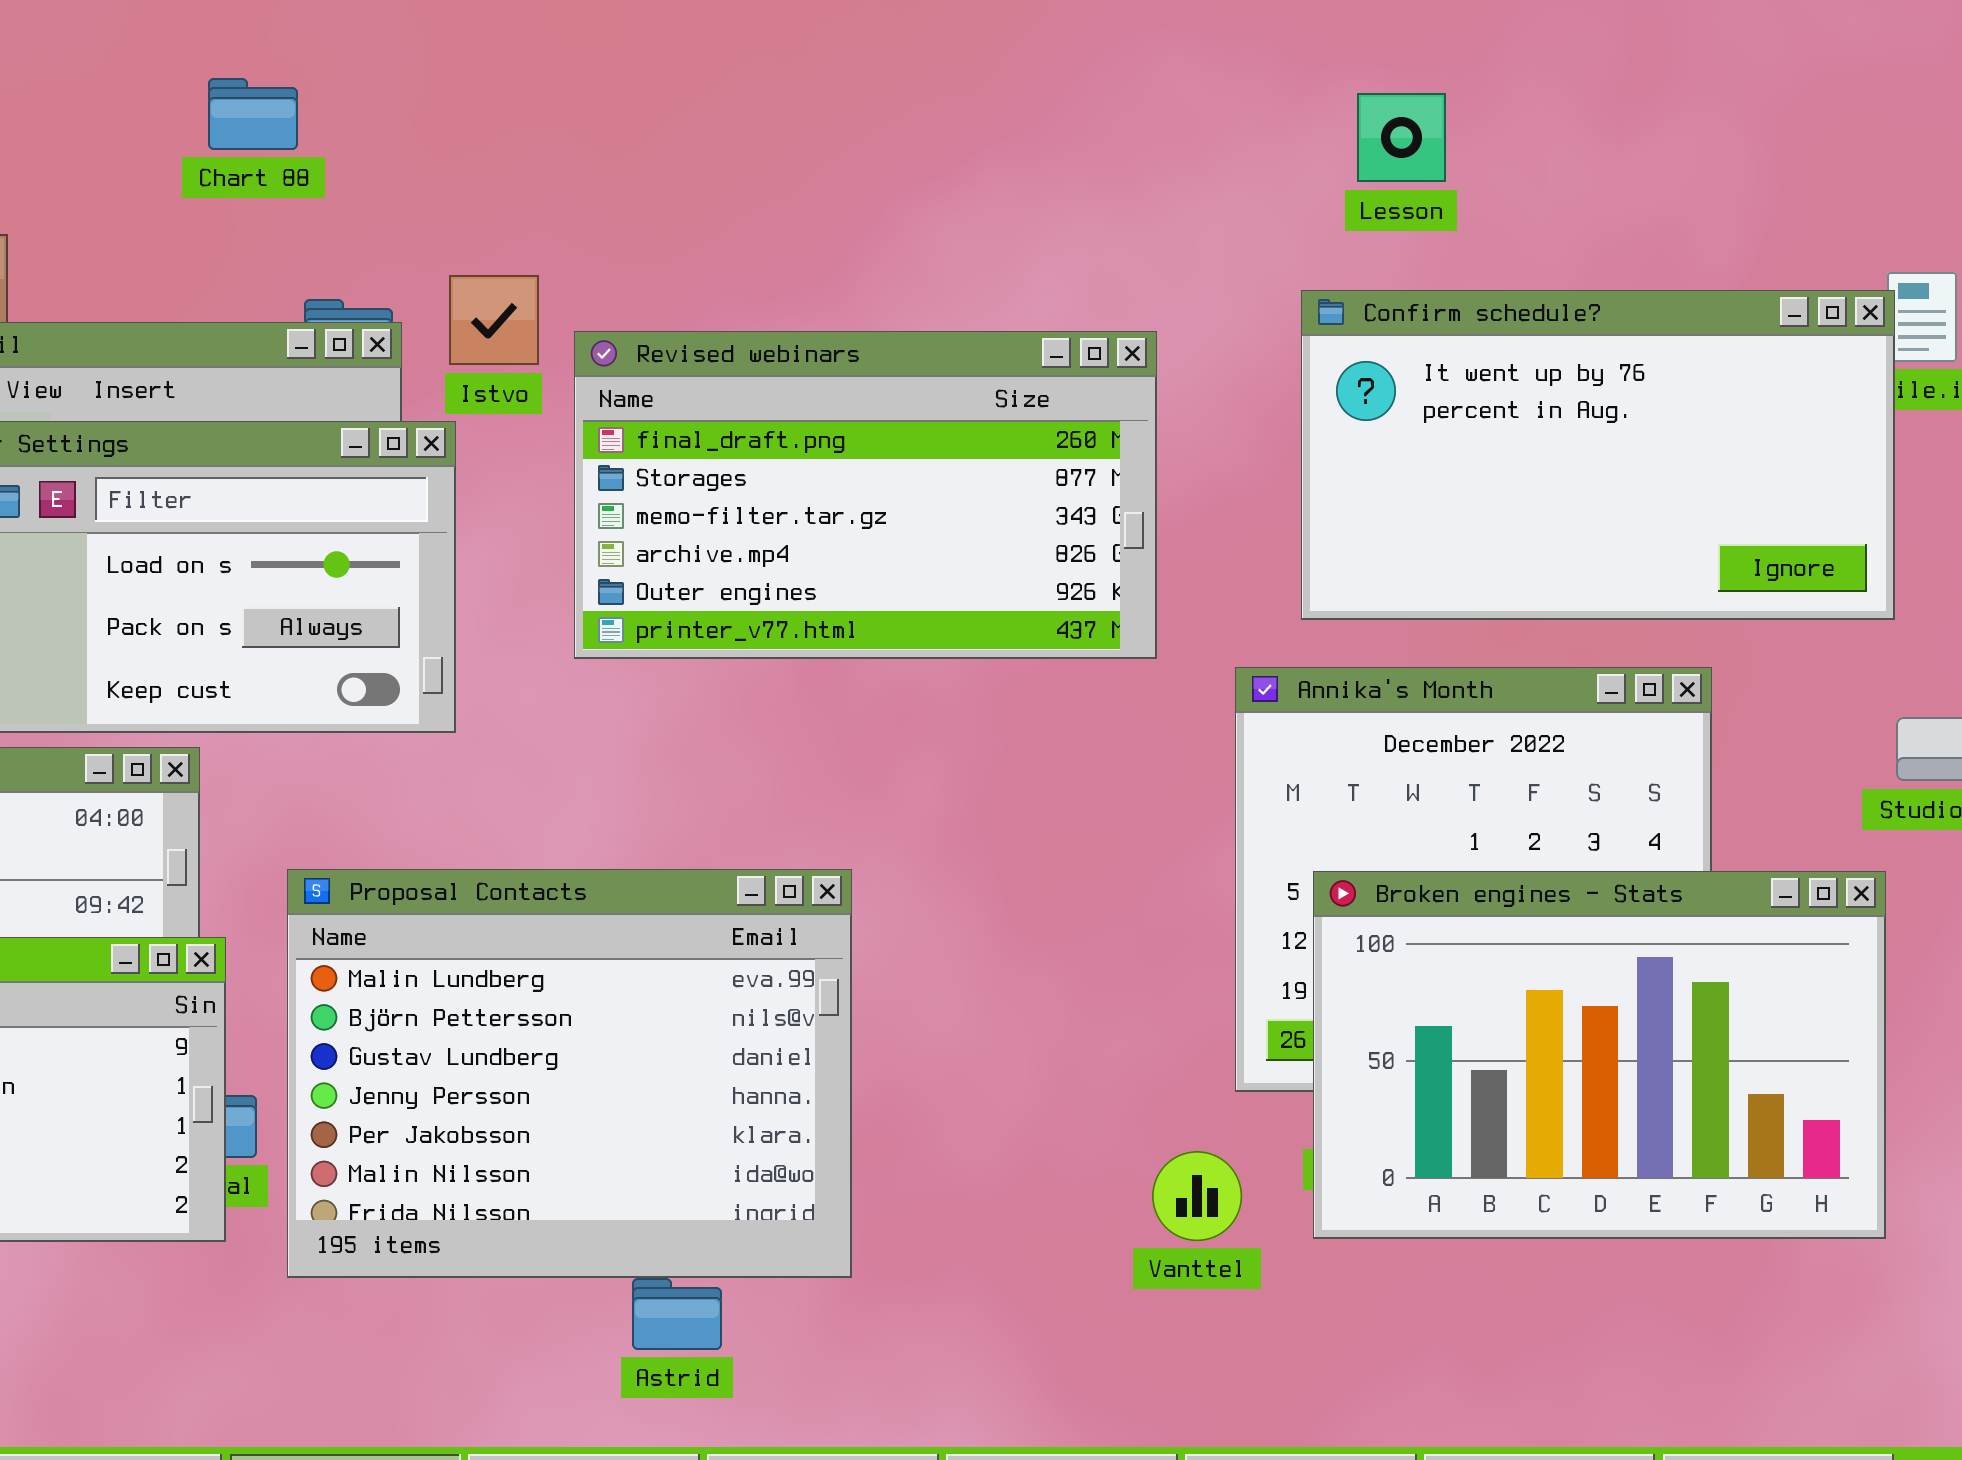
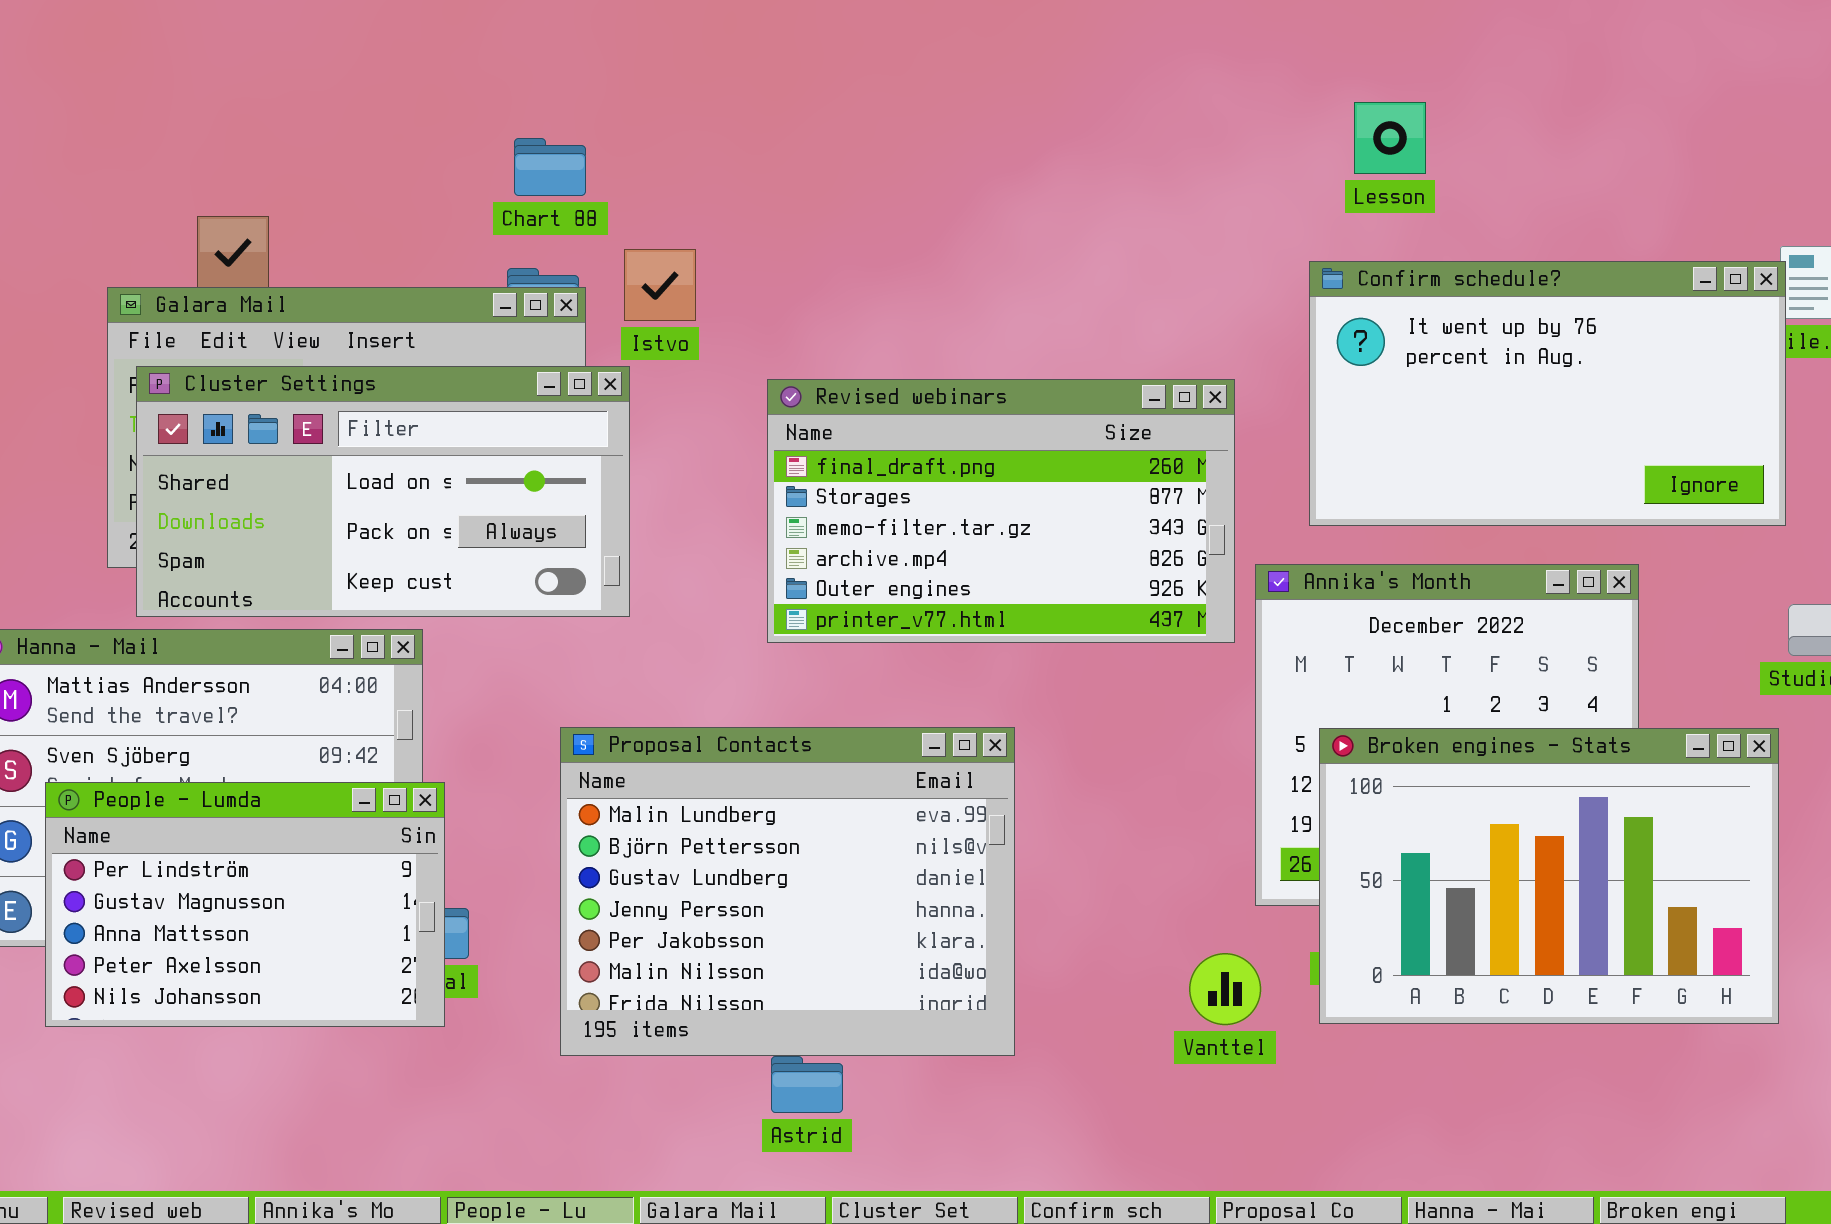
Chart 88: [208,78,298,150] -> [514,138,586,196], moved
Revised webinars: [574,331,1157,659] -> [767,379,1235,643], moved
Proposal Contacts: [287,869,852,1278] -> [560,727,1015,1056], moved

